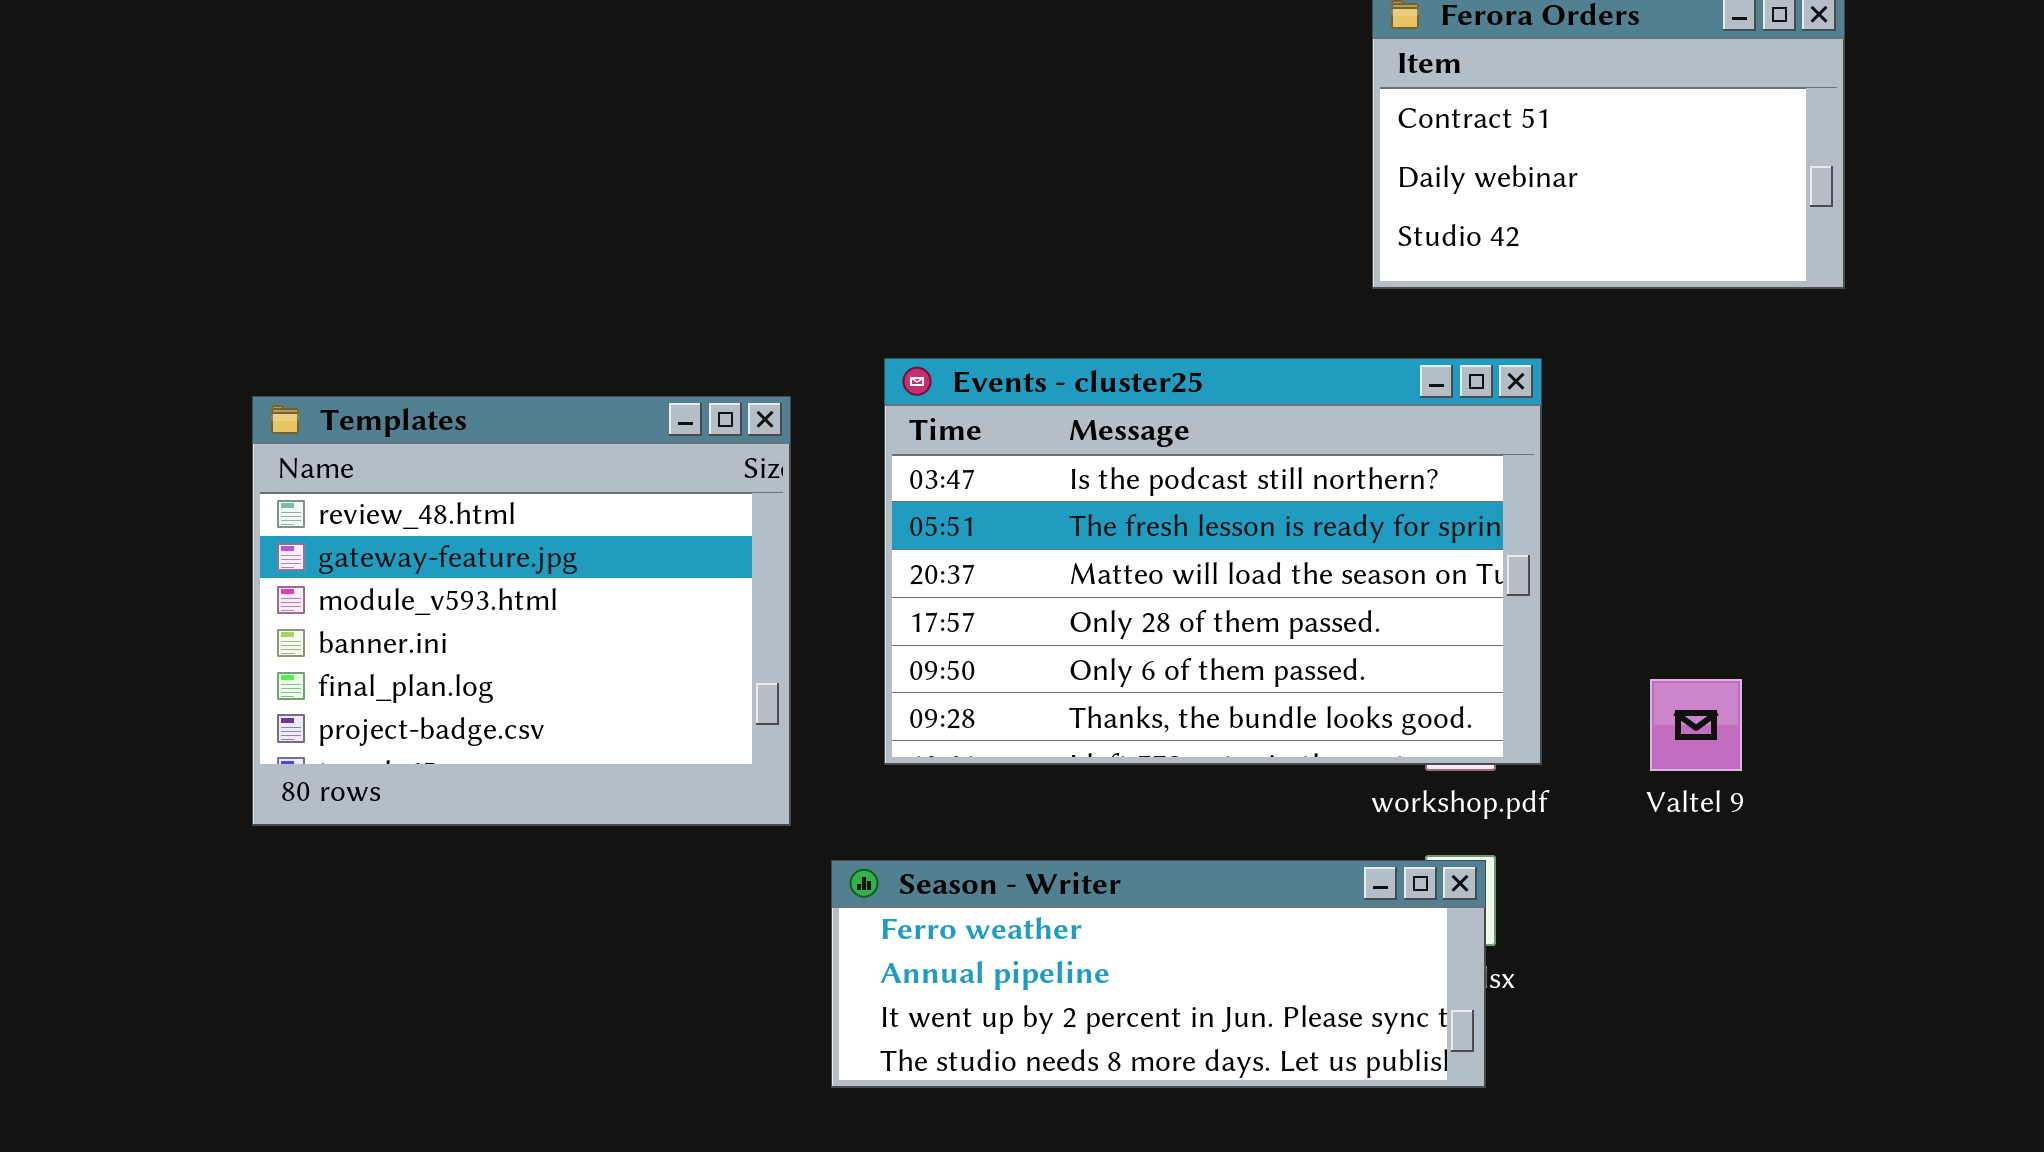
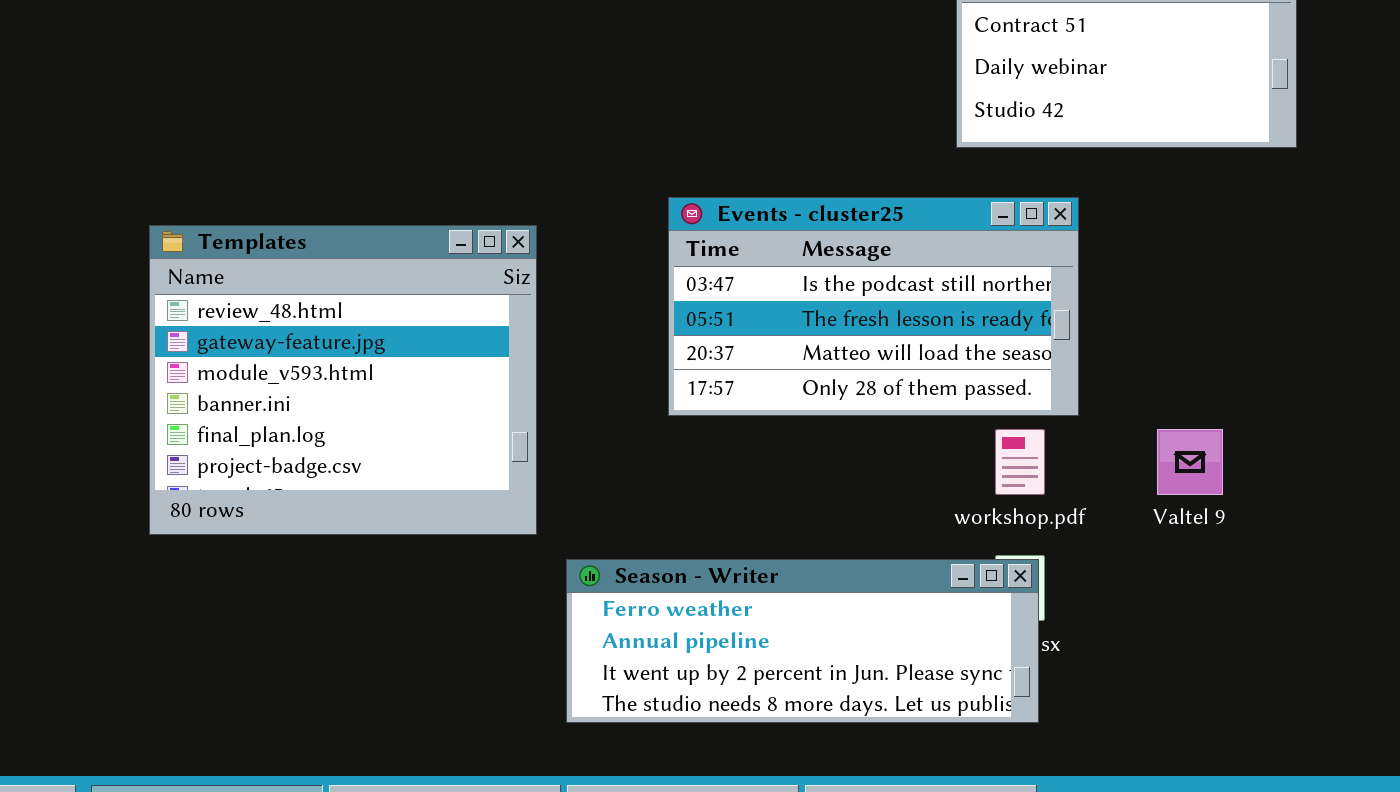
Events - cluster25: [884,358,1542,765] -> [668,197,1079,416], resized

